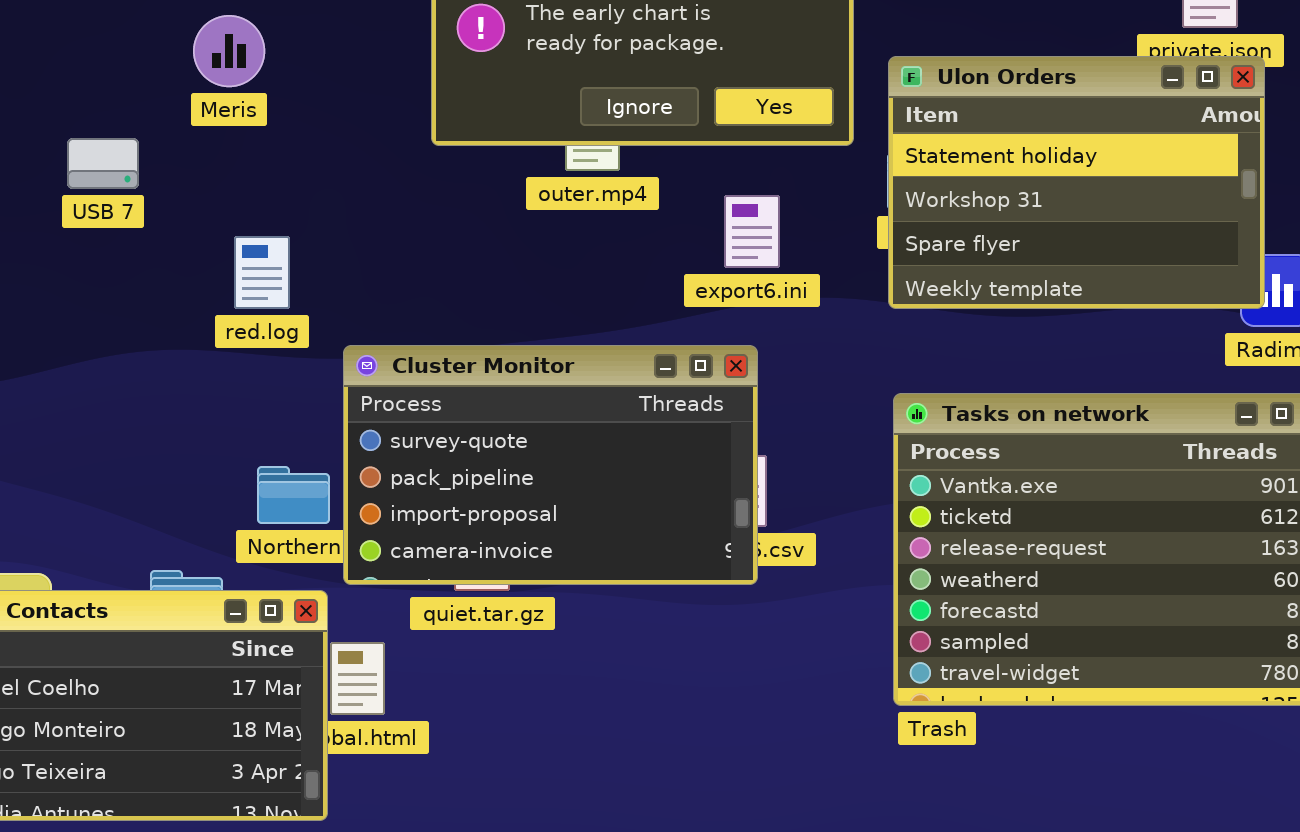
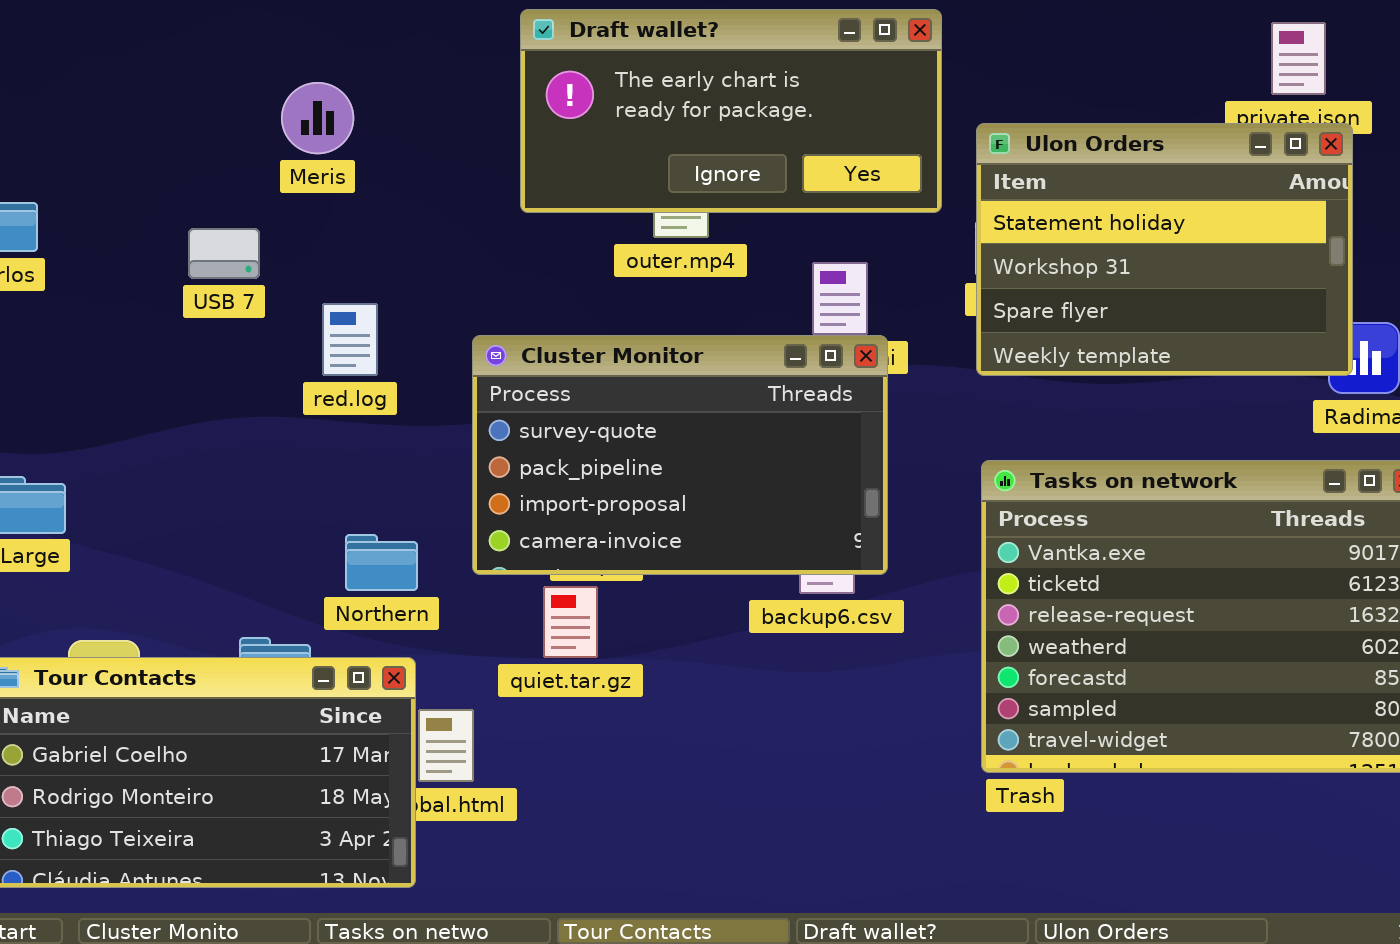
USB 7: [67,138,139,189] -> [188,228,260,279], moved
Cluster Monitor: [343,345,758,585] -> [472,335,888,575], moved

